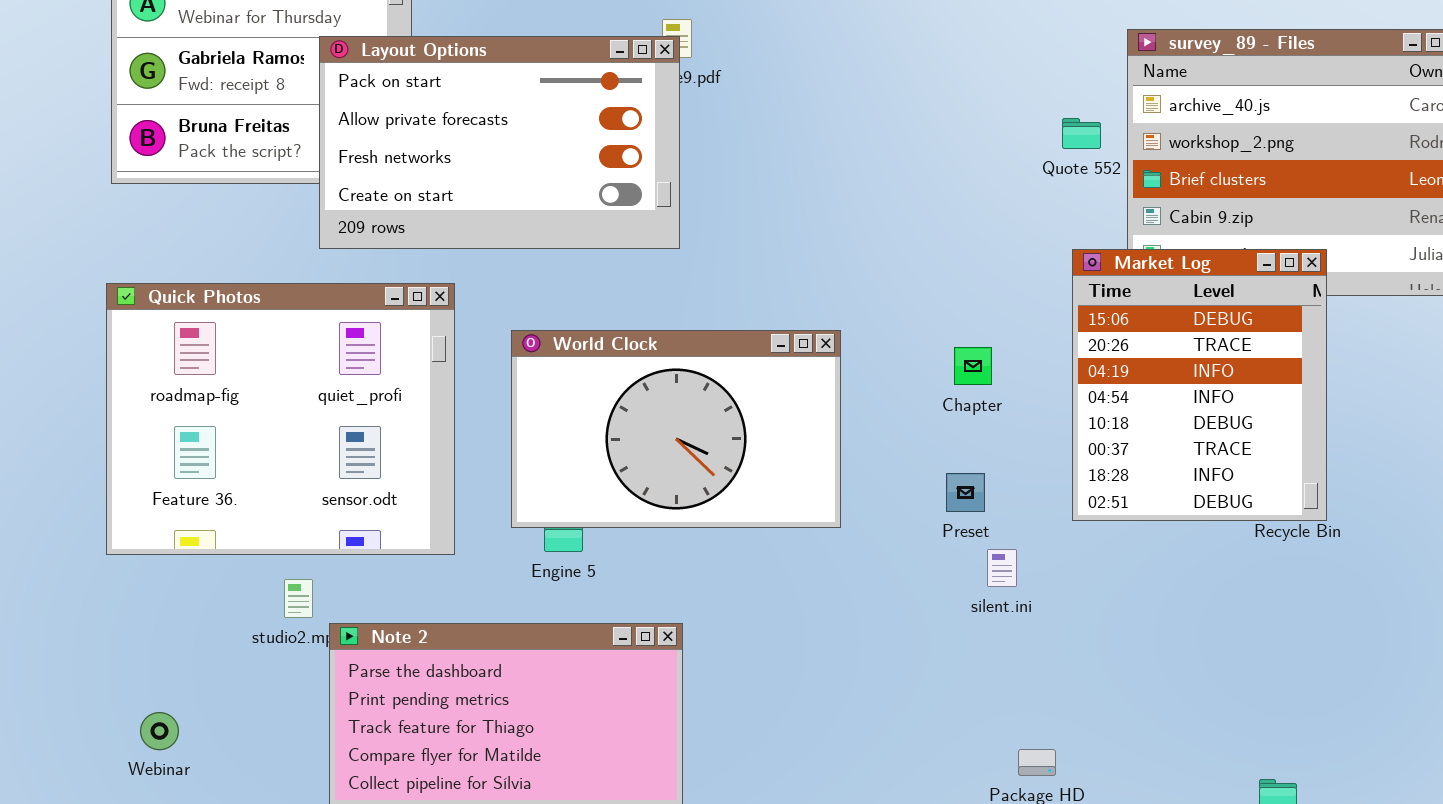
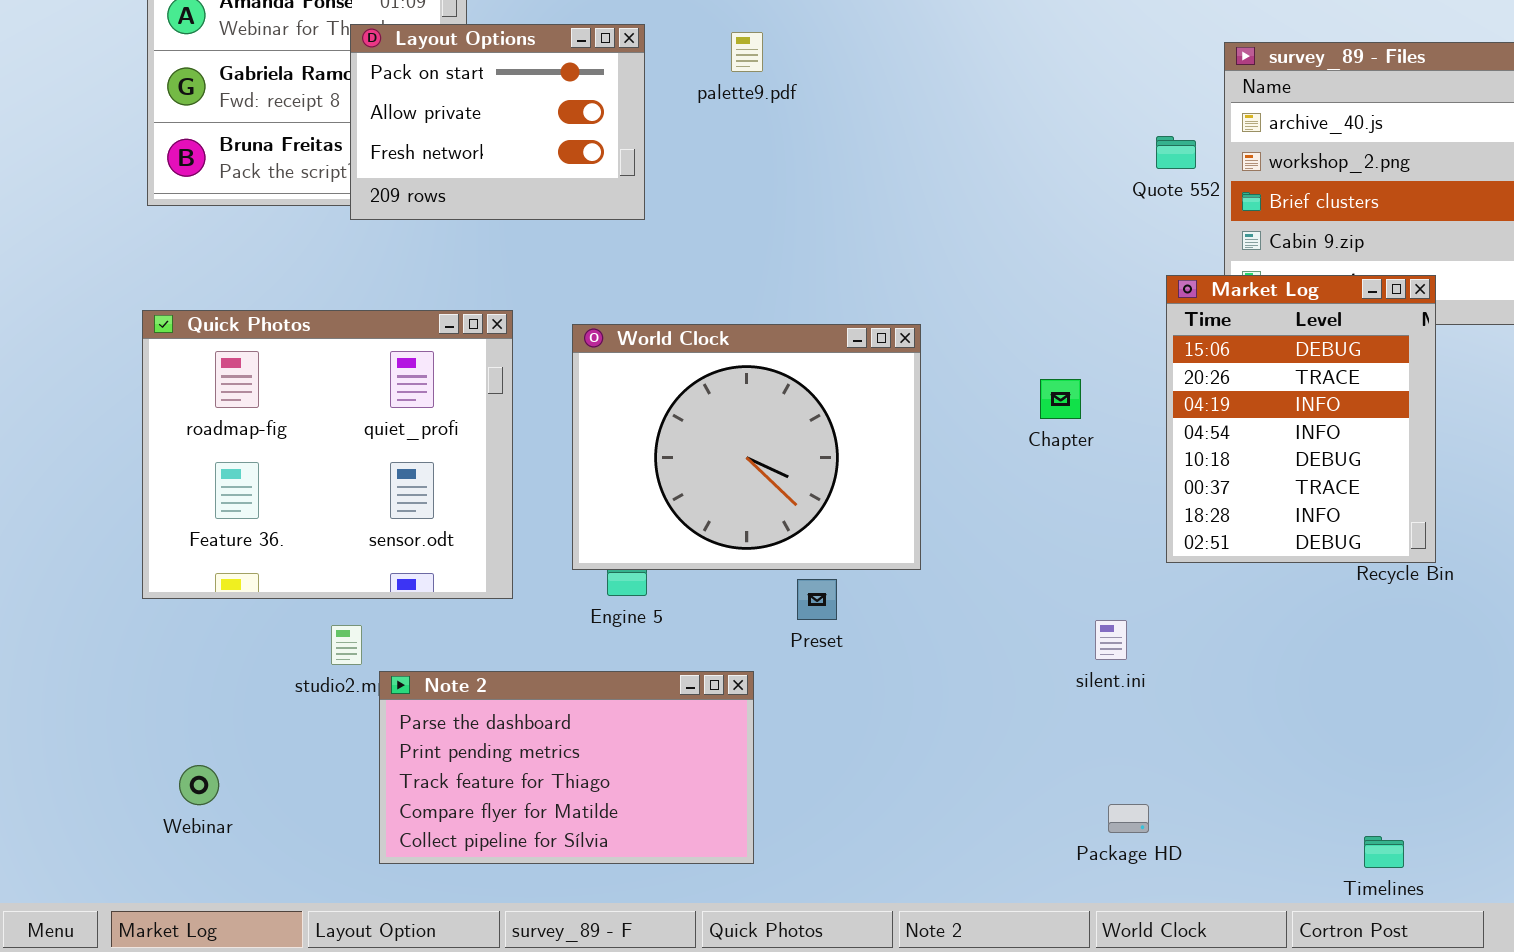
Layout Options: [319,36,680,249] -> [350,24,645,220], moved, resized
World Clock: [511,330,841,528] -> [572,324,921,570], resized
Preset: [946,473,985,512] -> [797,579,837,620], moved
silent.ini: [987,549,1017,587] -> [1095,620,1127,660], moved

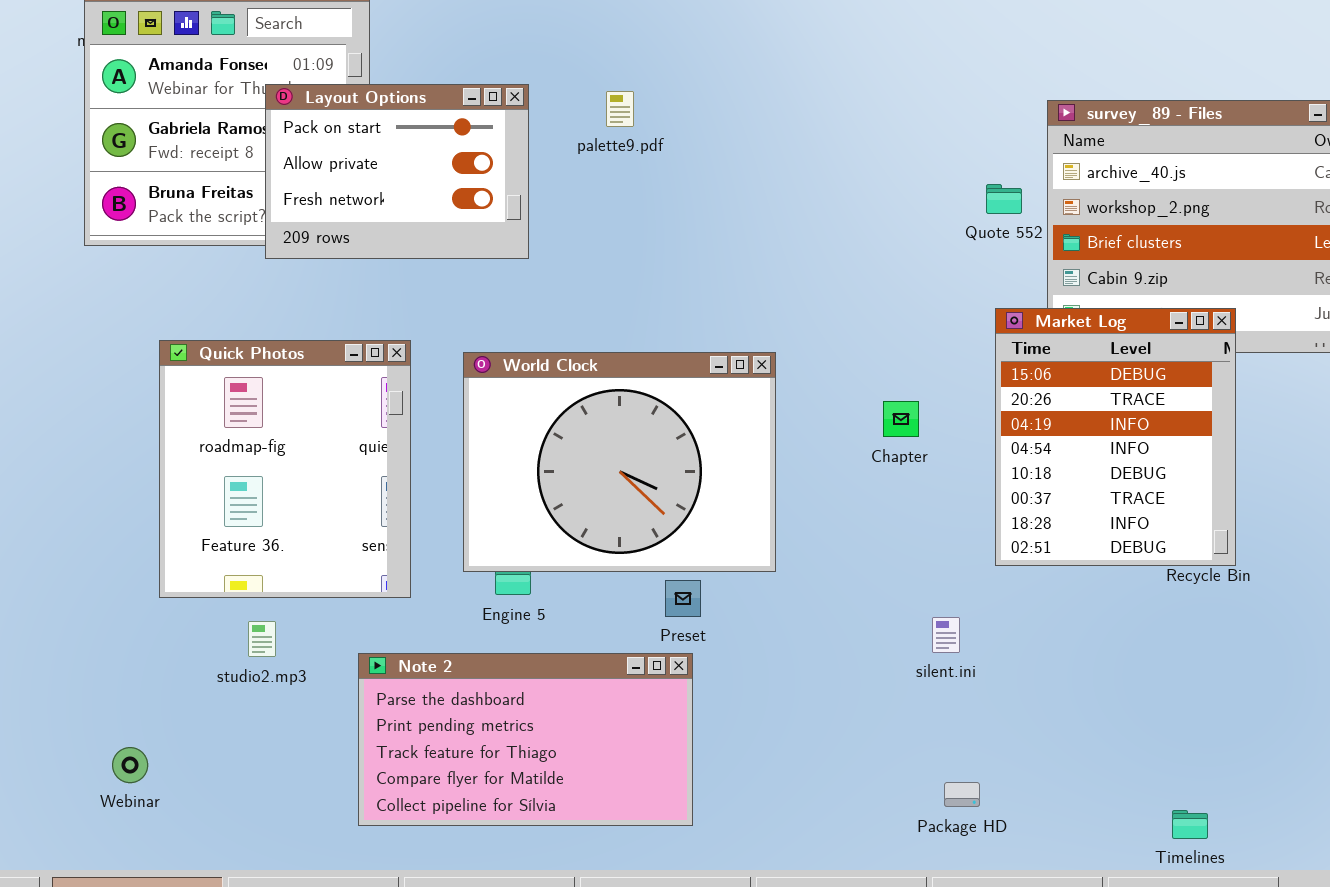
Quick Photos: [142,310,513,599] -> [159,340,411,598], resized
Note 2: [379,671,754,864] -> [358,653,693,826], moved

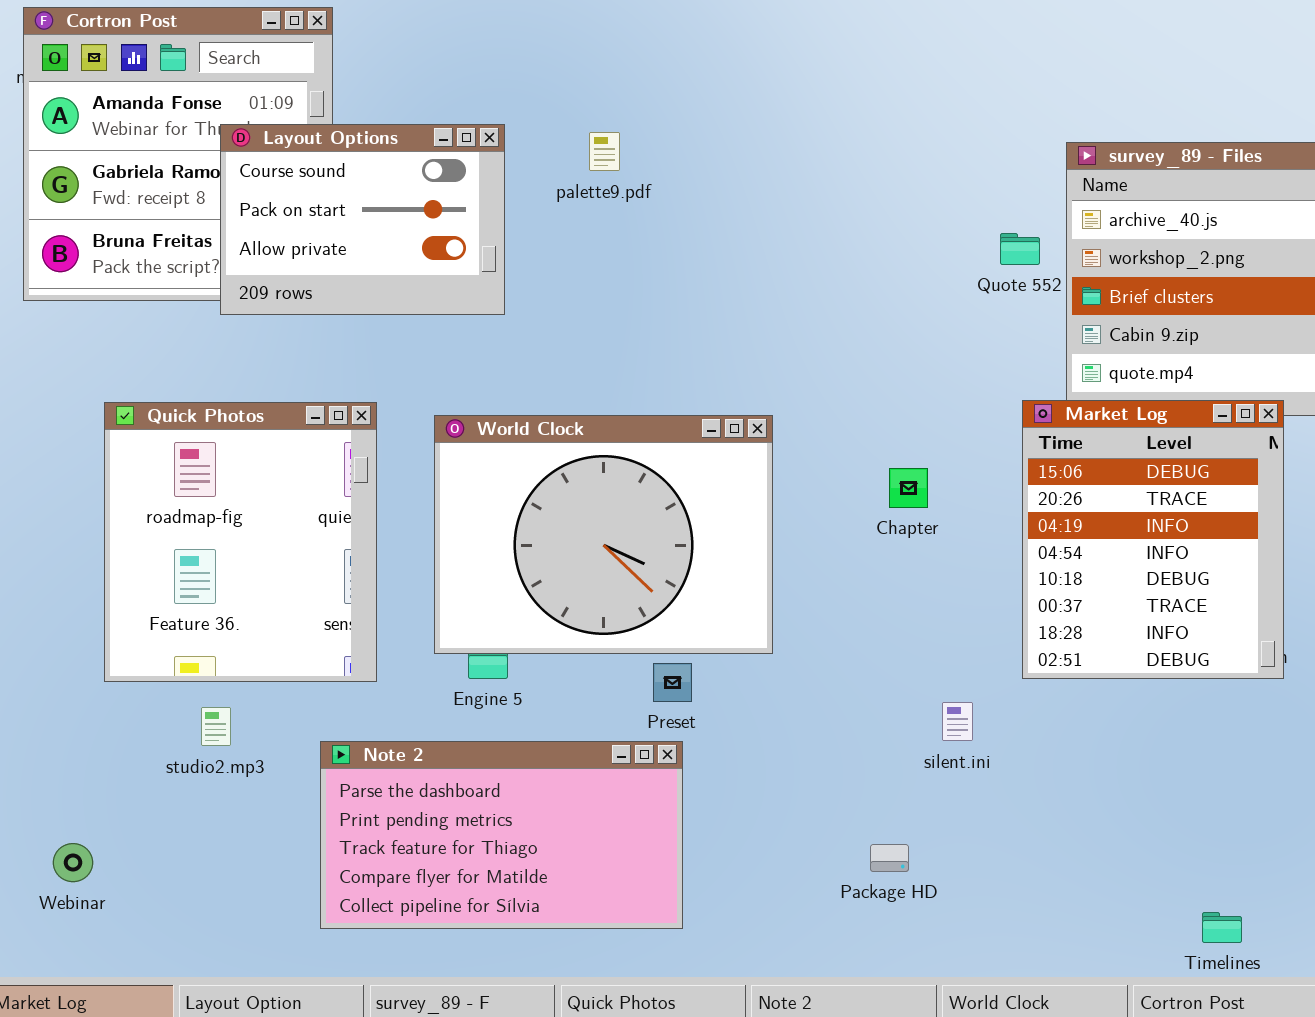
Layout Options: [265,84,529,259] -> [220,124,505,315], scrolled up 1 row
Market Log: [995,308,1236,566] -> [1022,400,1284,679], moved
Package HD: [944,782,980,807] -> [870,844,909,872], moved

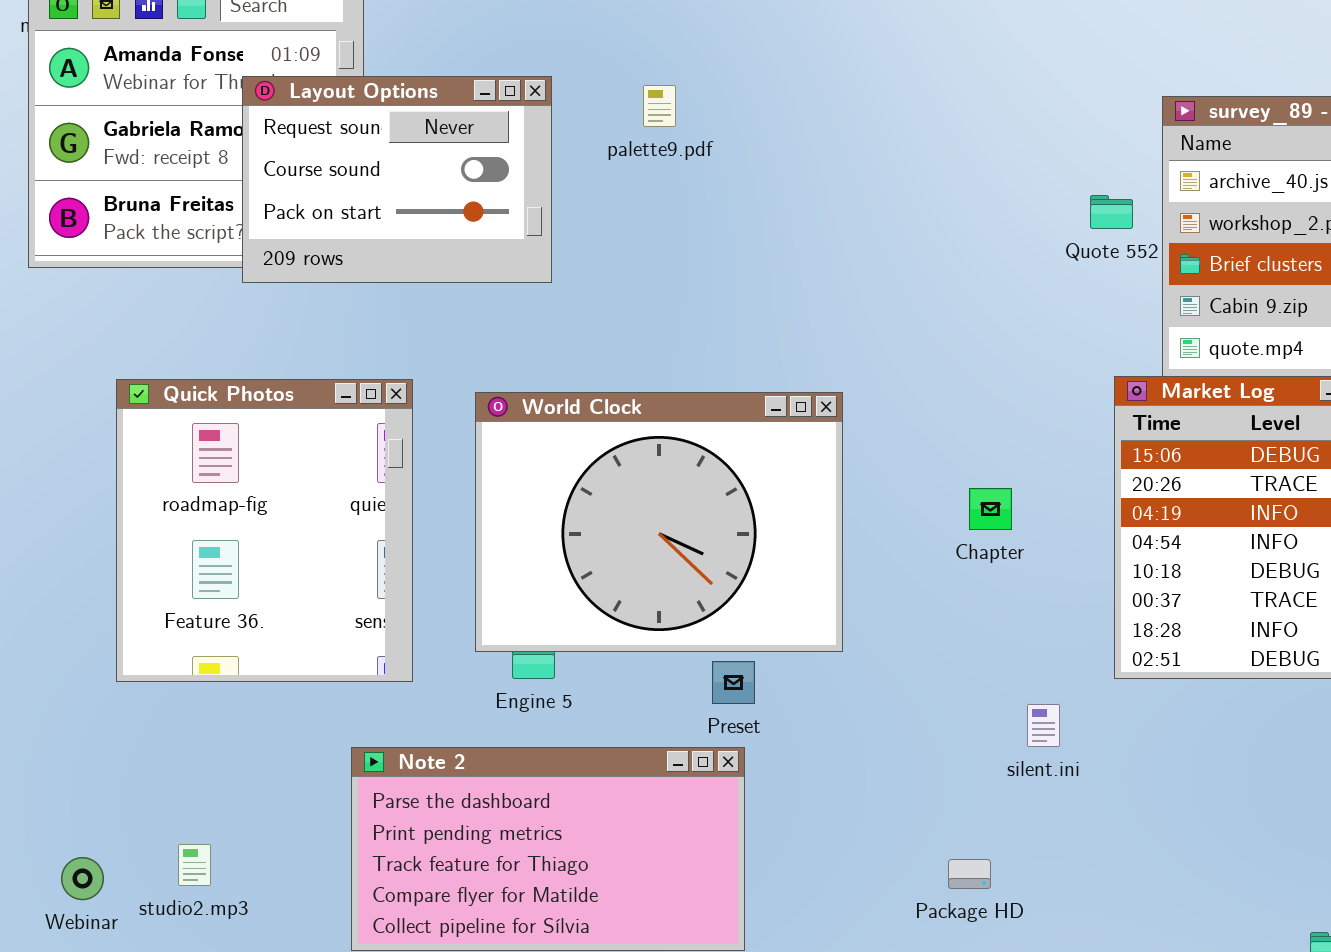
Layout Options: [220,124,505,315] -> [242,76,552,283], scrolled up 1 row
Chapter: [889,468,928,508] -> [969,488,1012,530], moved
studio2.mp3: [201,707,231,746] -> [178,844,211,886], moved

